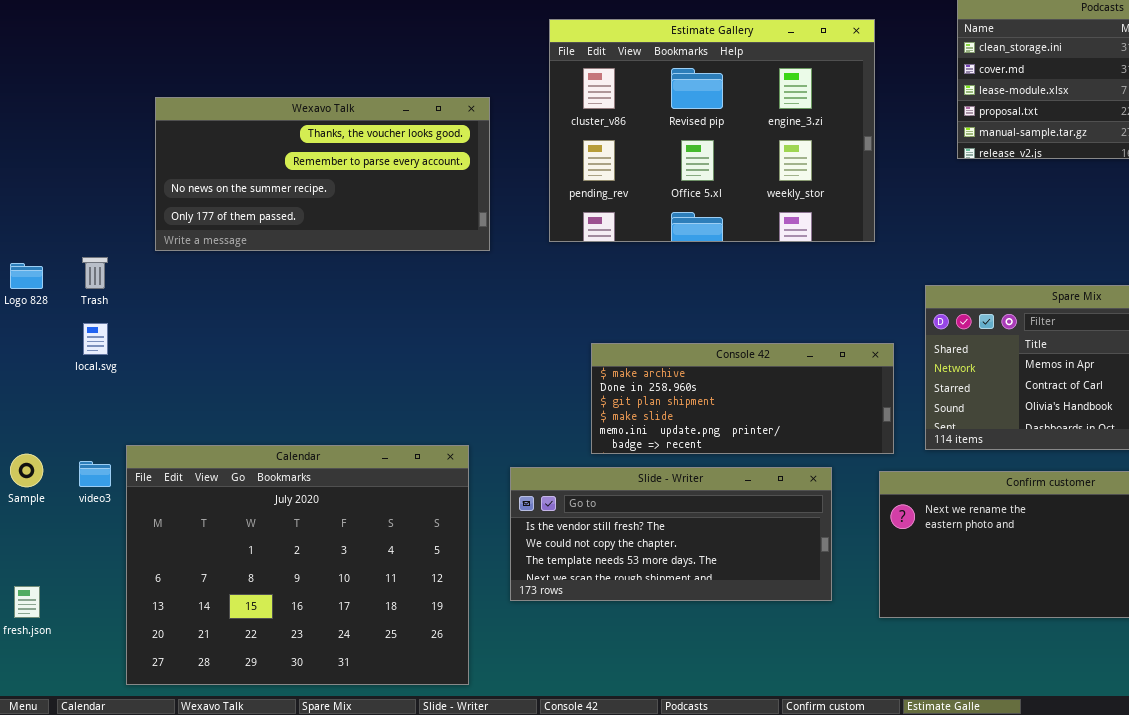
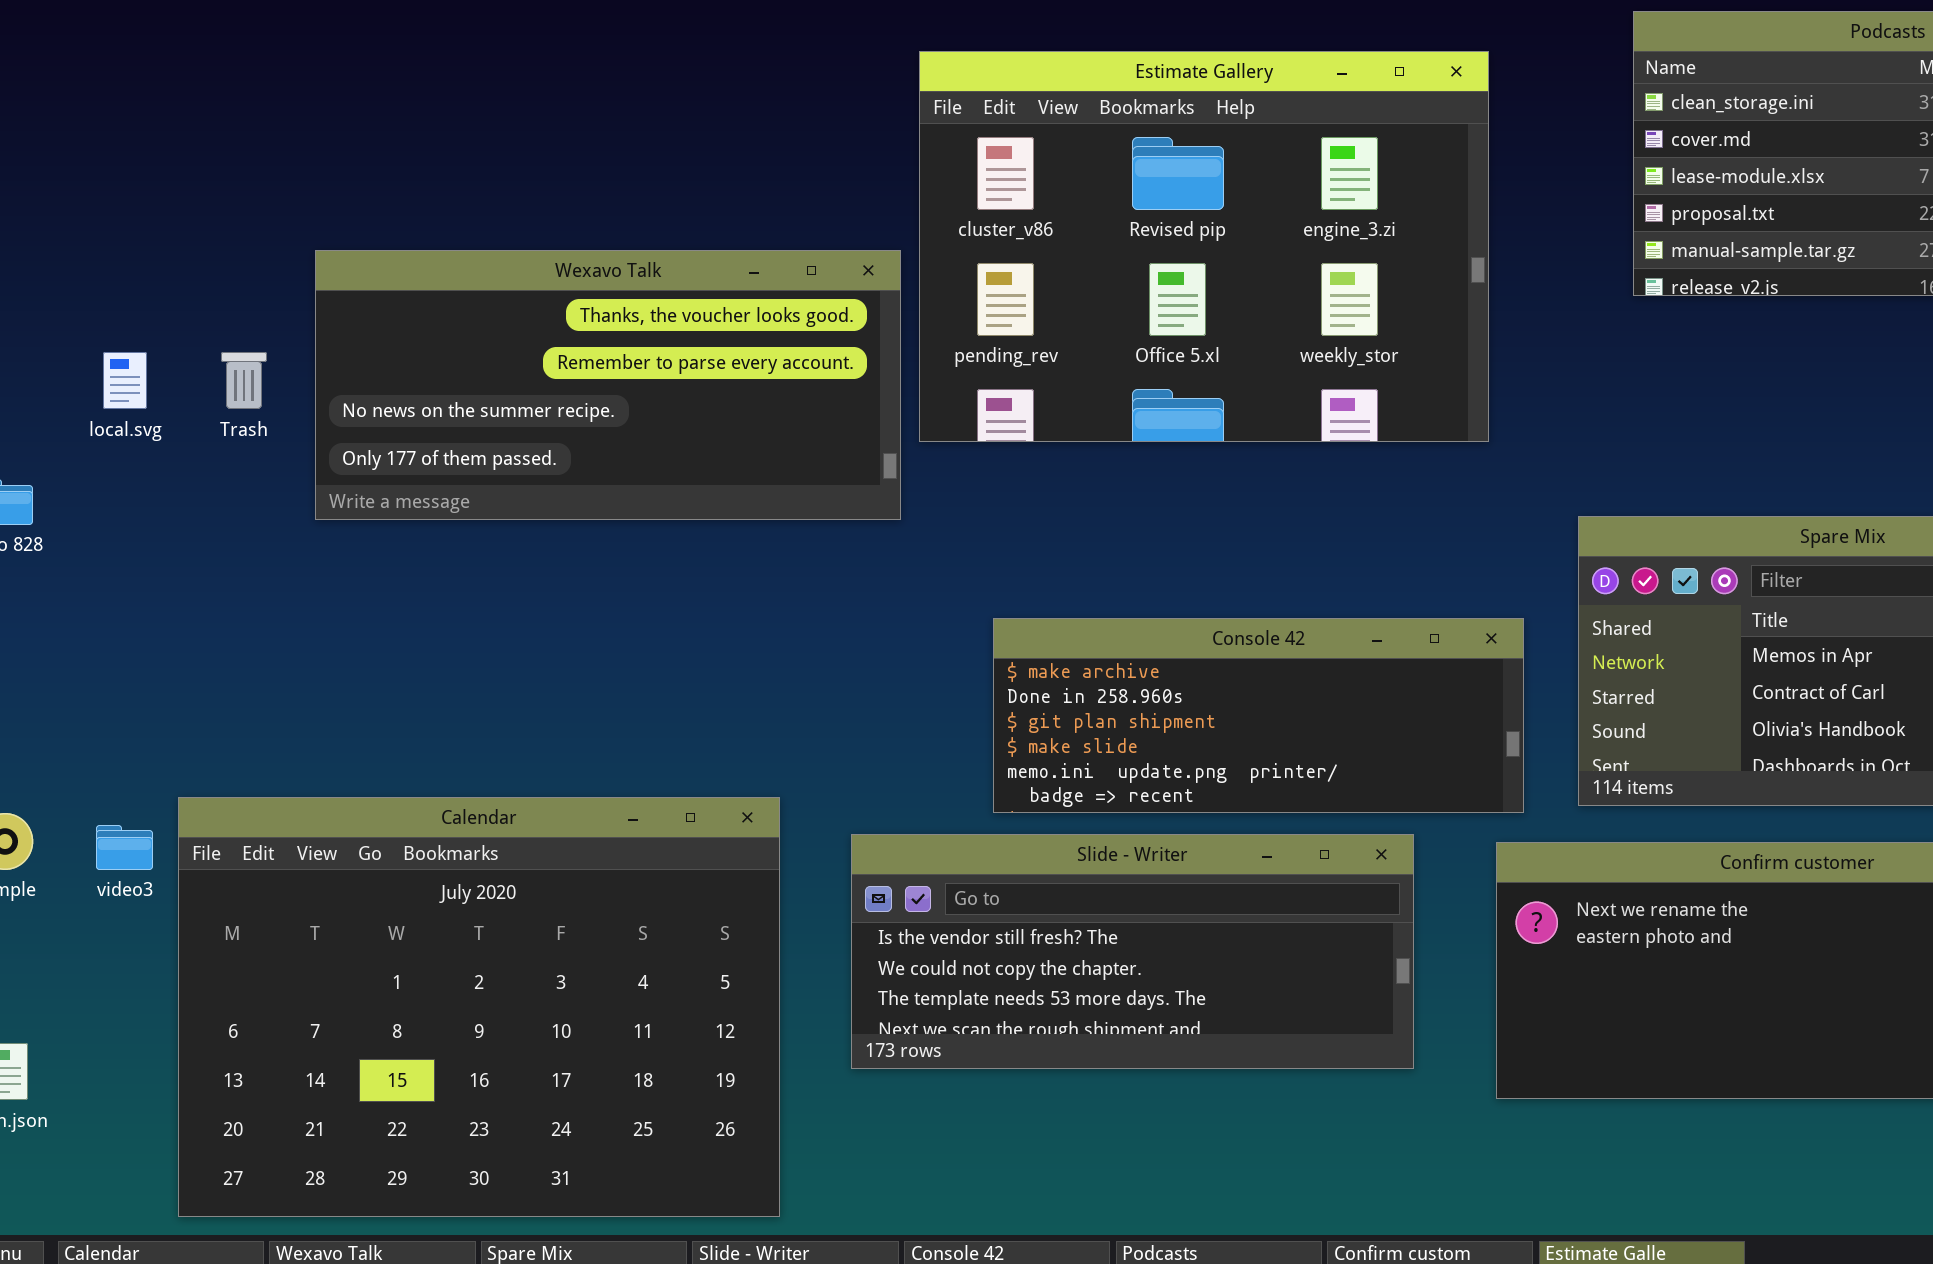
Wexavo Talk: [155,97,490,251] -> [315,250,901,520], moved
Trash: [82,257,108,289] -> [221,352,267,409], moved
local.svg: [83,323,108,355] -> [103,352,147,409], moved

